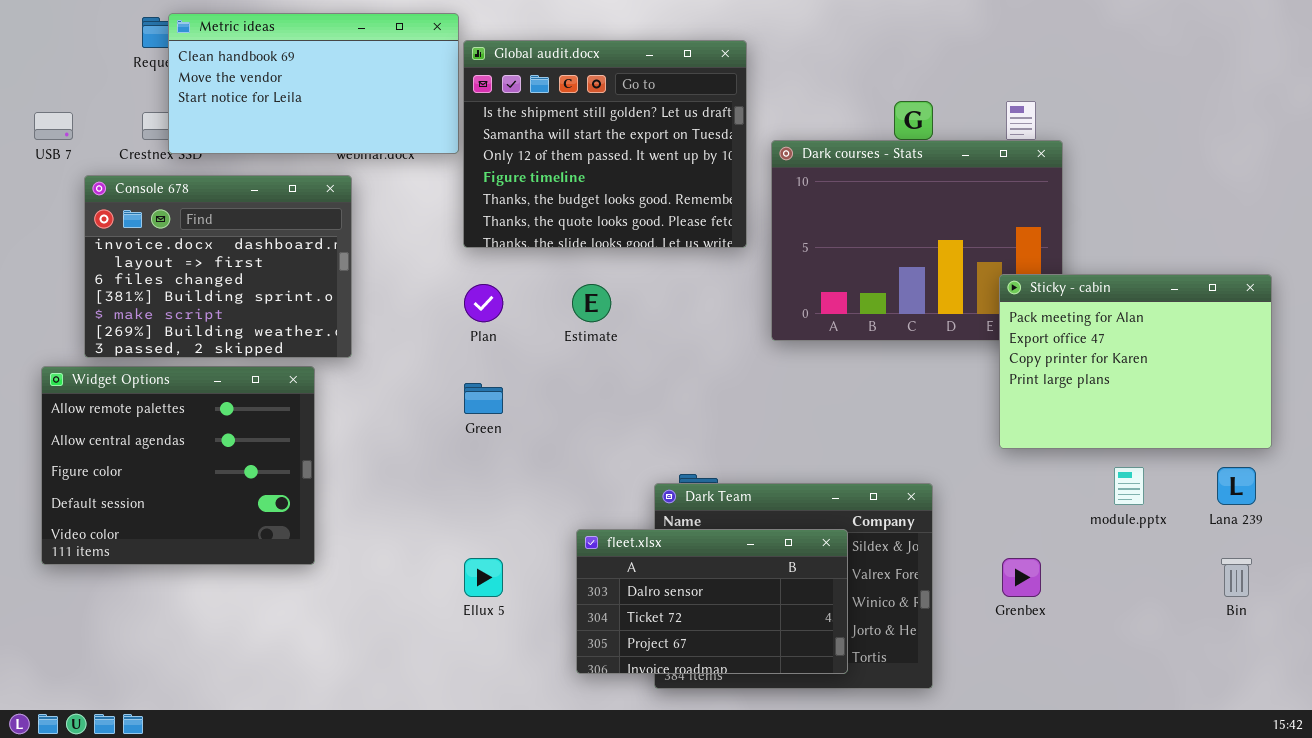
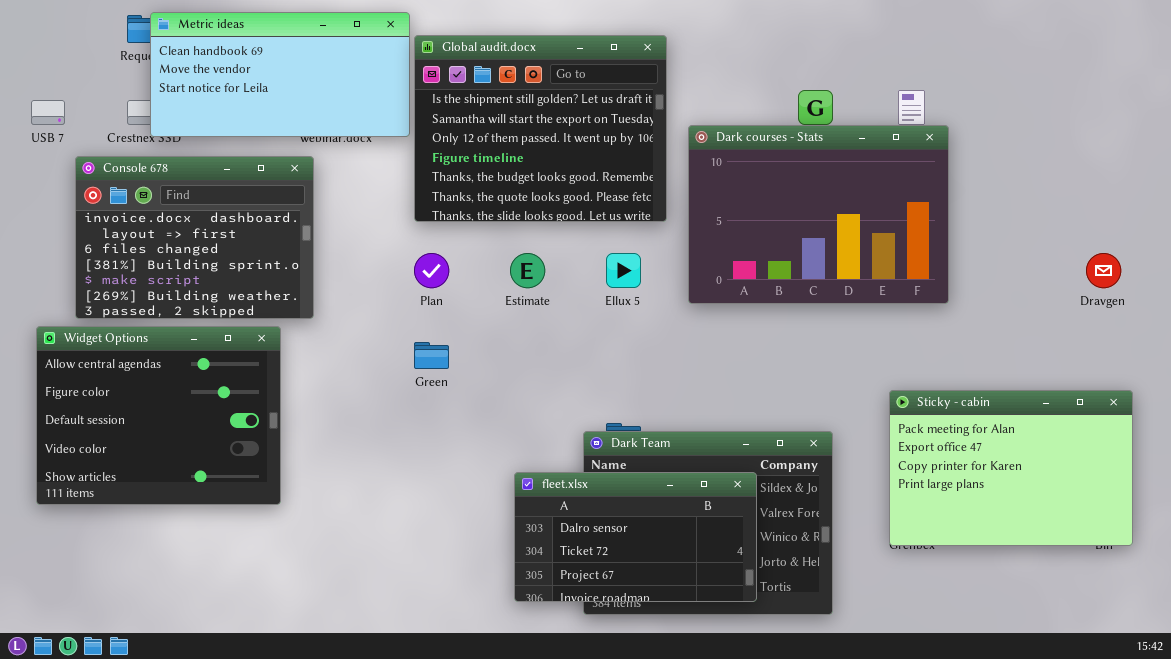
Sticky - cabin: [999,274,1272,449] -> [889,390,1133,546], moved
Widget Options: [41,366,315,565] -> [36,326,281,505], scrolled down 1 row
Ellux 5: [464,558,503,597] -> [606,253,641,288], moved

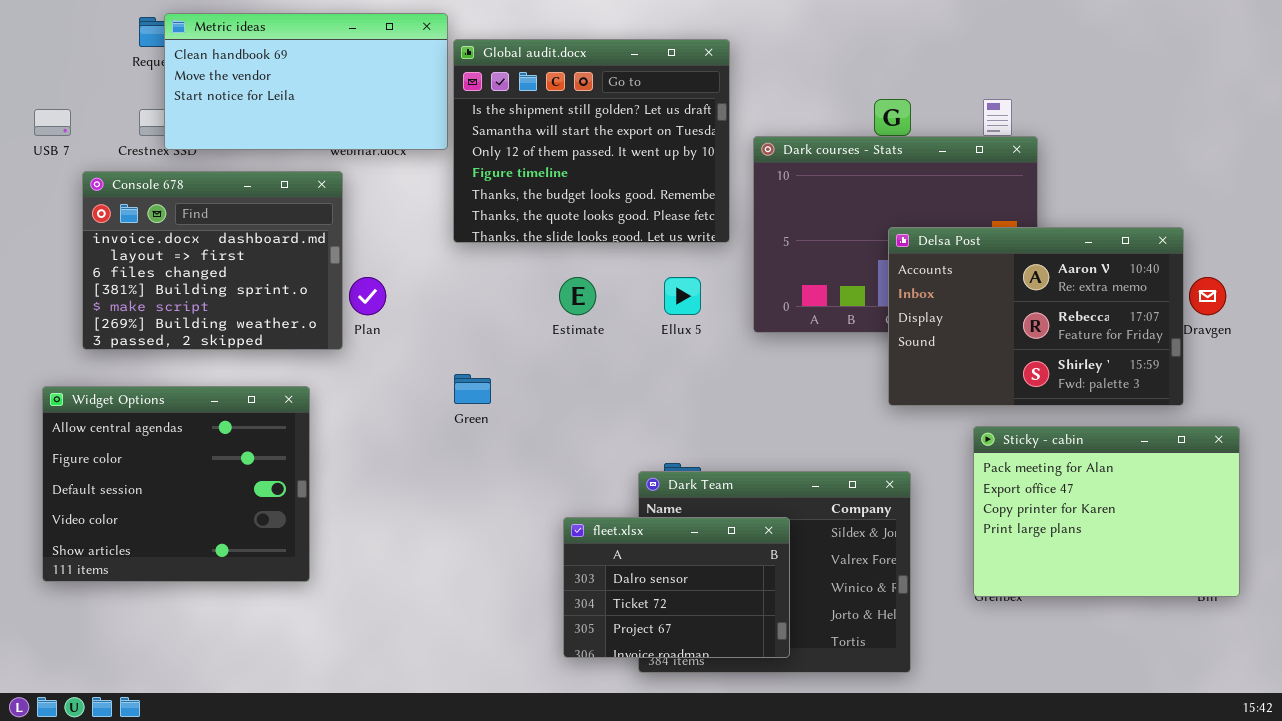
Delsa Post: none -> [888,227,1184,406], opened
Plan: [414,253,449,288] -> [349,277,386,315], moved
Widget Options: [36,326,281,505] -> [42,386,310,582], moved
fleet.xlsx: [514,472,757,602] -> [563,517,790,658], resized

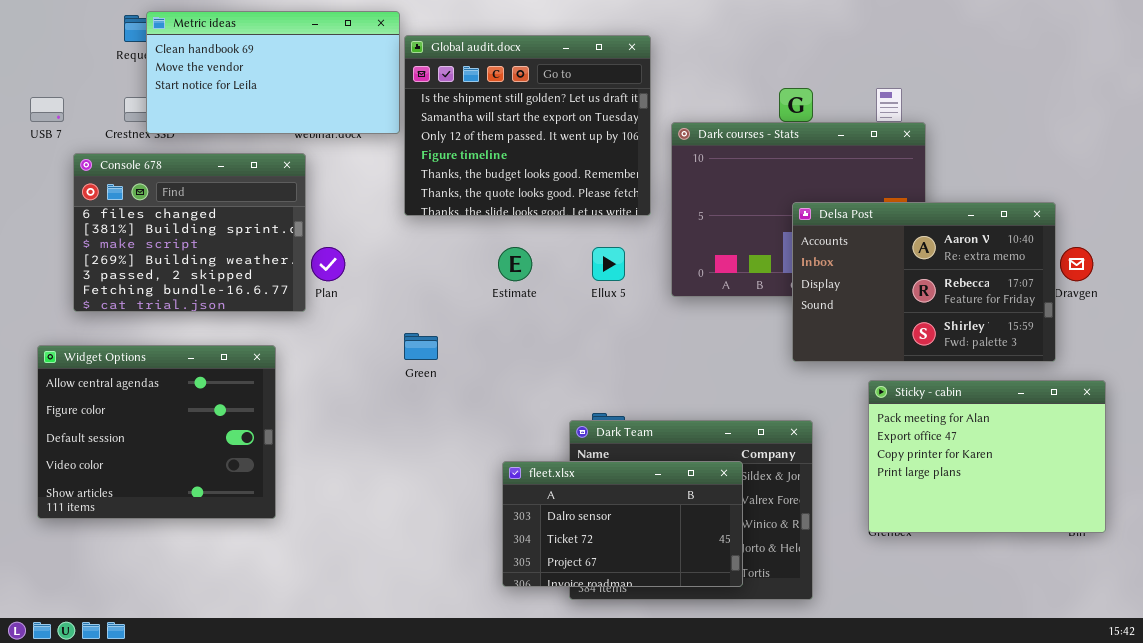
Console 678: [82,171,343,350] -> [73,153,306,312], scrolled down 2 rows
fleet.xlsx: [563,517,790,658] -> [502,461,743,587], resized

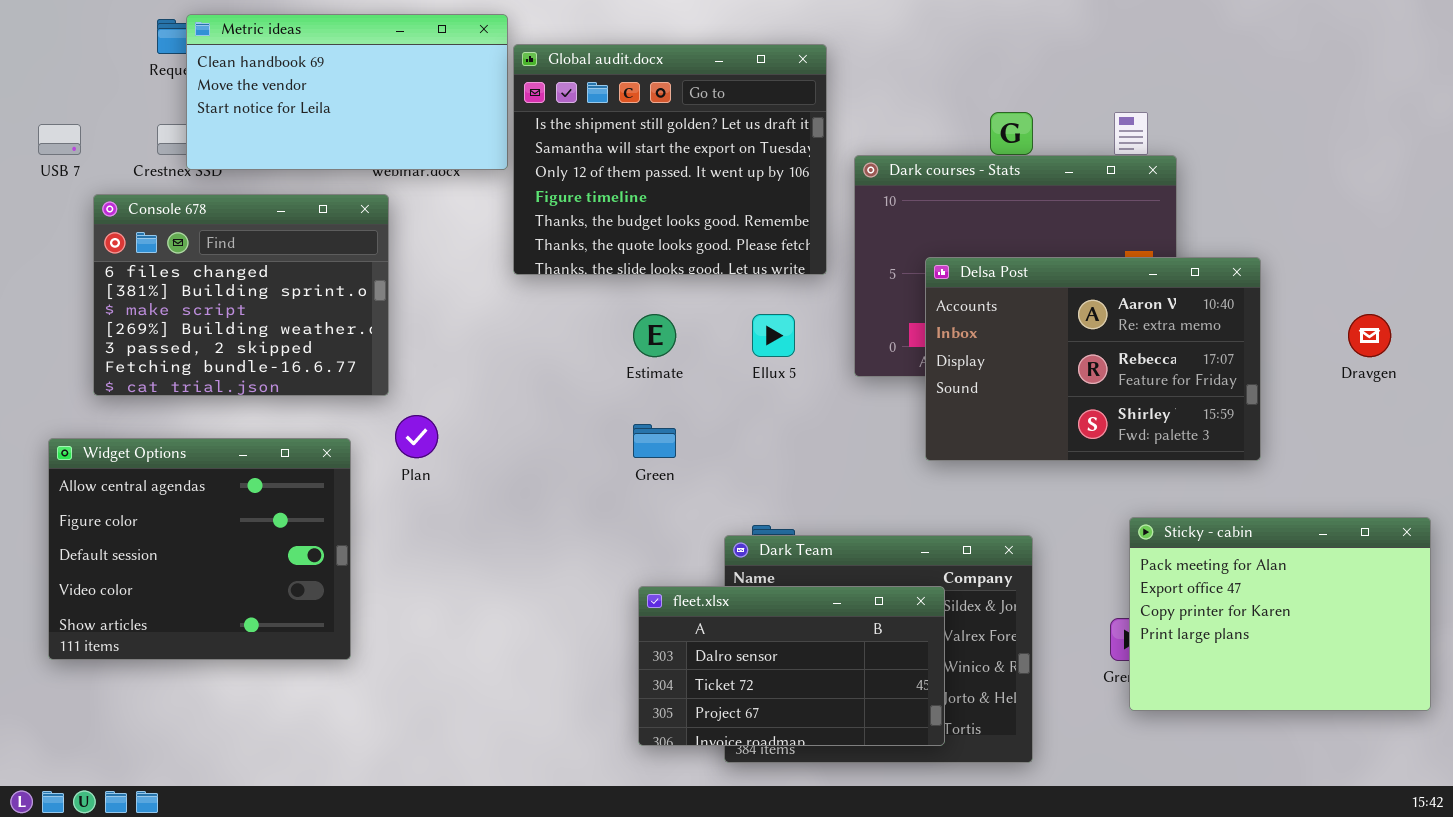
Delsa Post: [792,202,1056,362] -> [925,257,1261,461], moved
Plan: [311,247,345,281] -> [395,415,438,458], moved
Green: [404,333,438,360] -> [633,424,676,458], moved
Sticky - cabin: [868,380,1106,533] -> [1129,517,1431,711], moved

